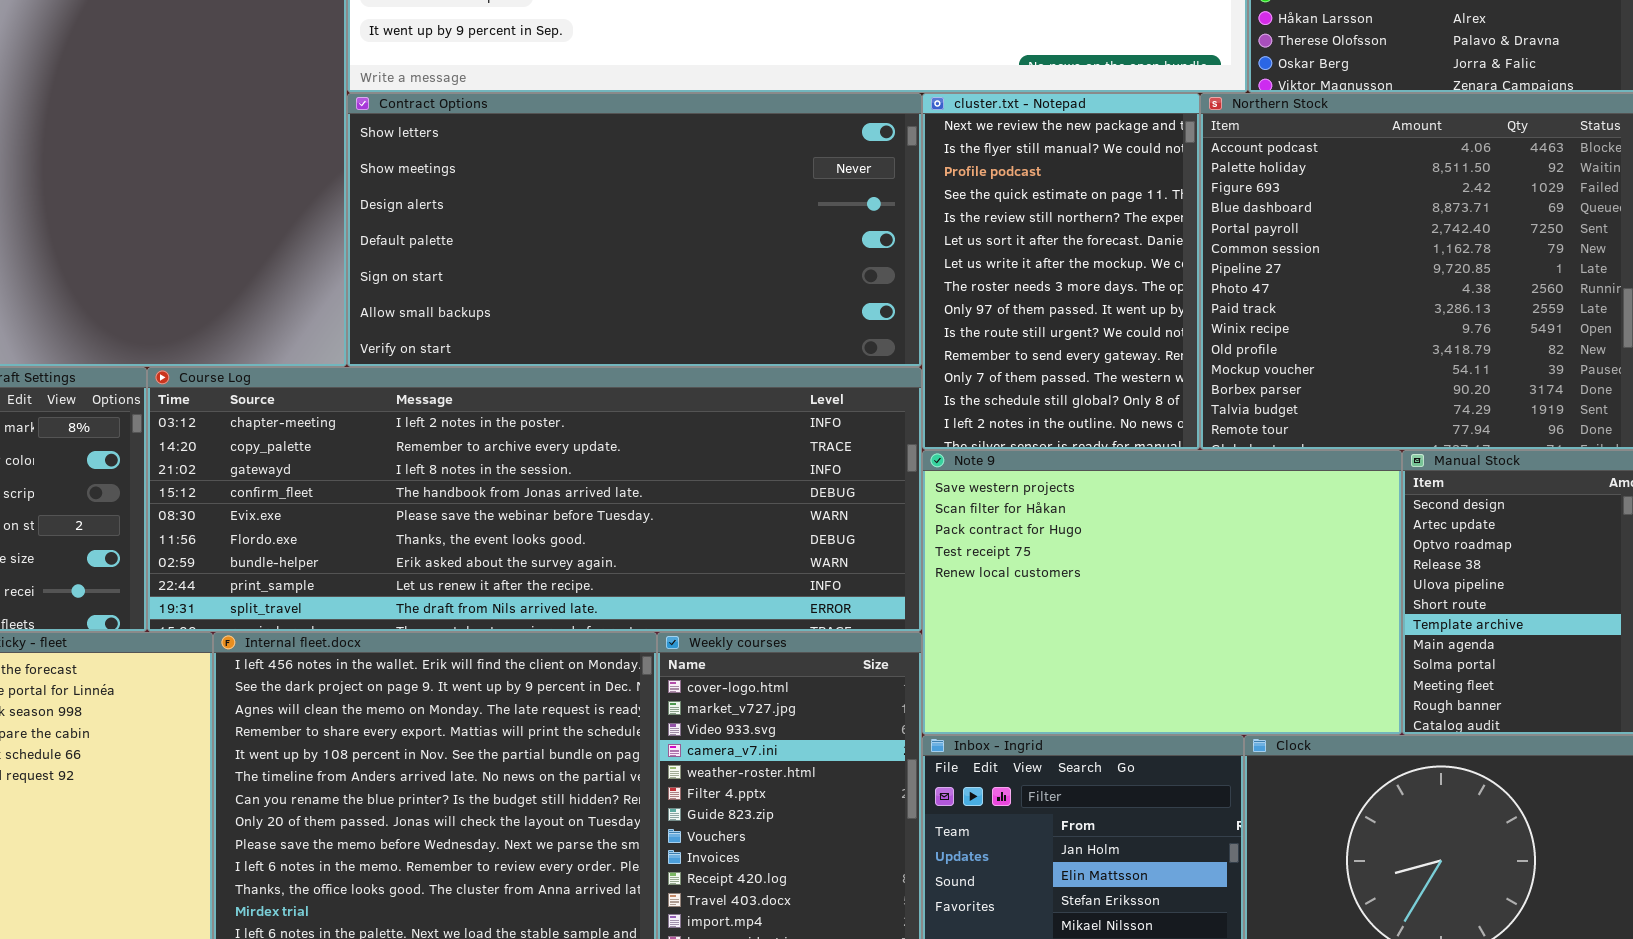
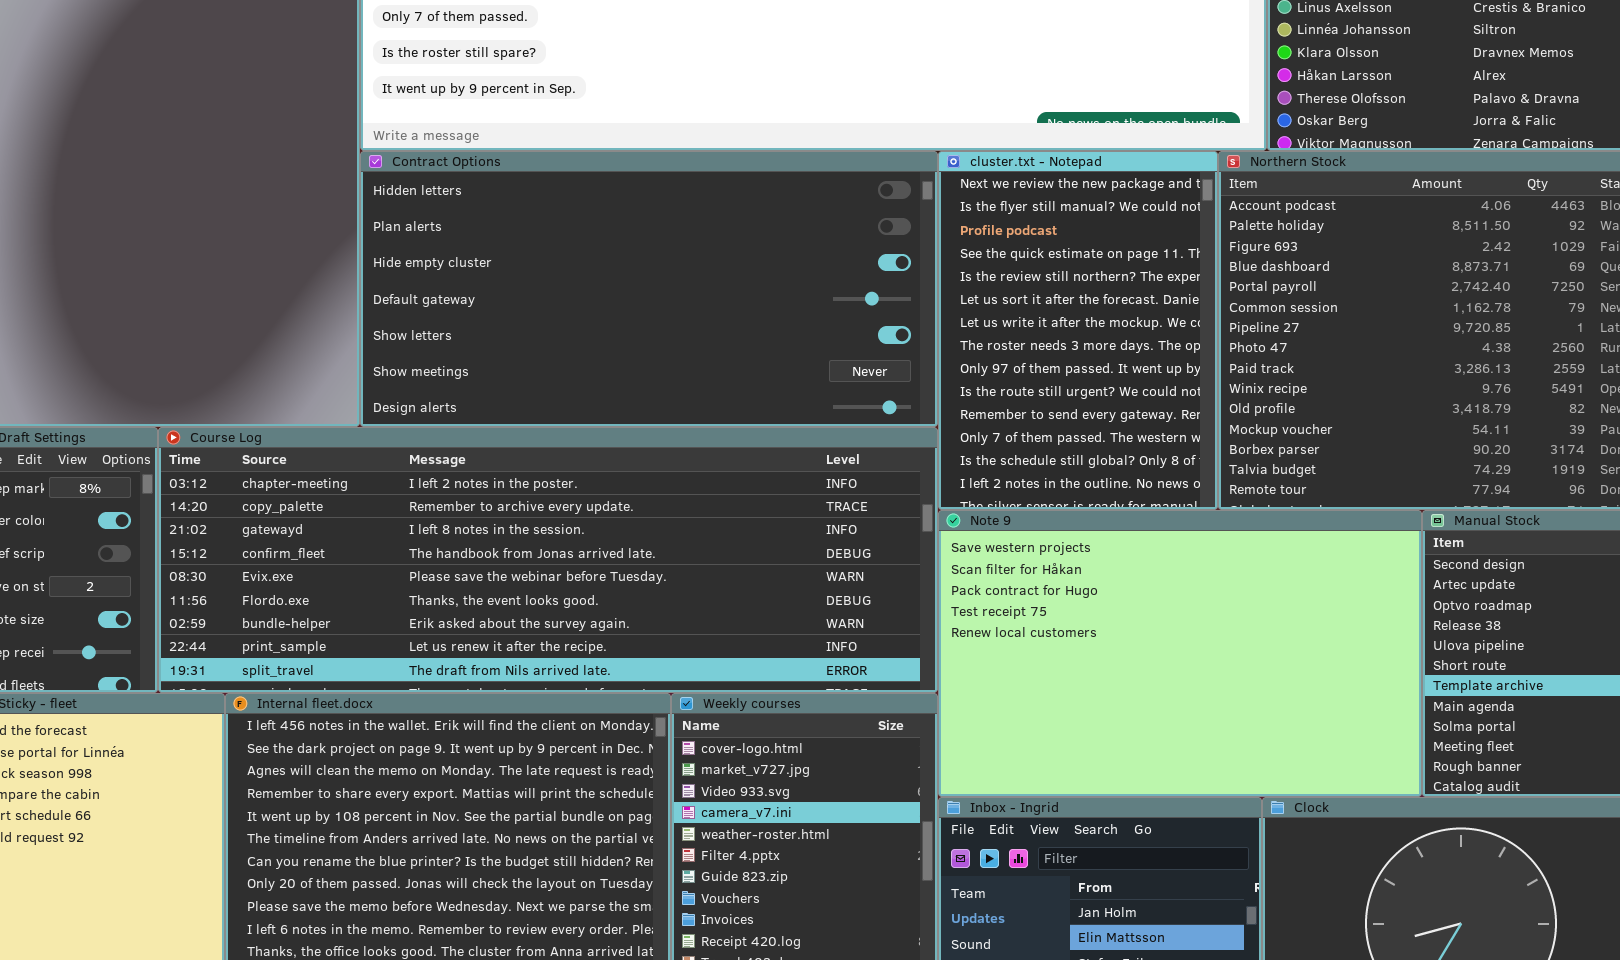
Contract Options: [347,93,922,367] -> [360,151,938,427], scrolled up 4 rows

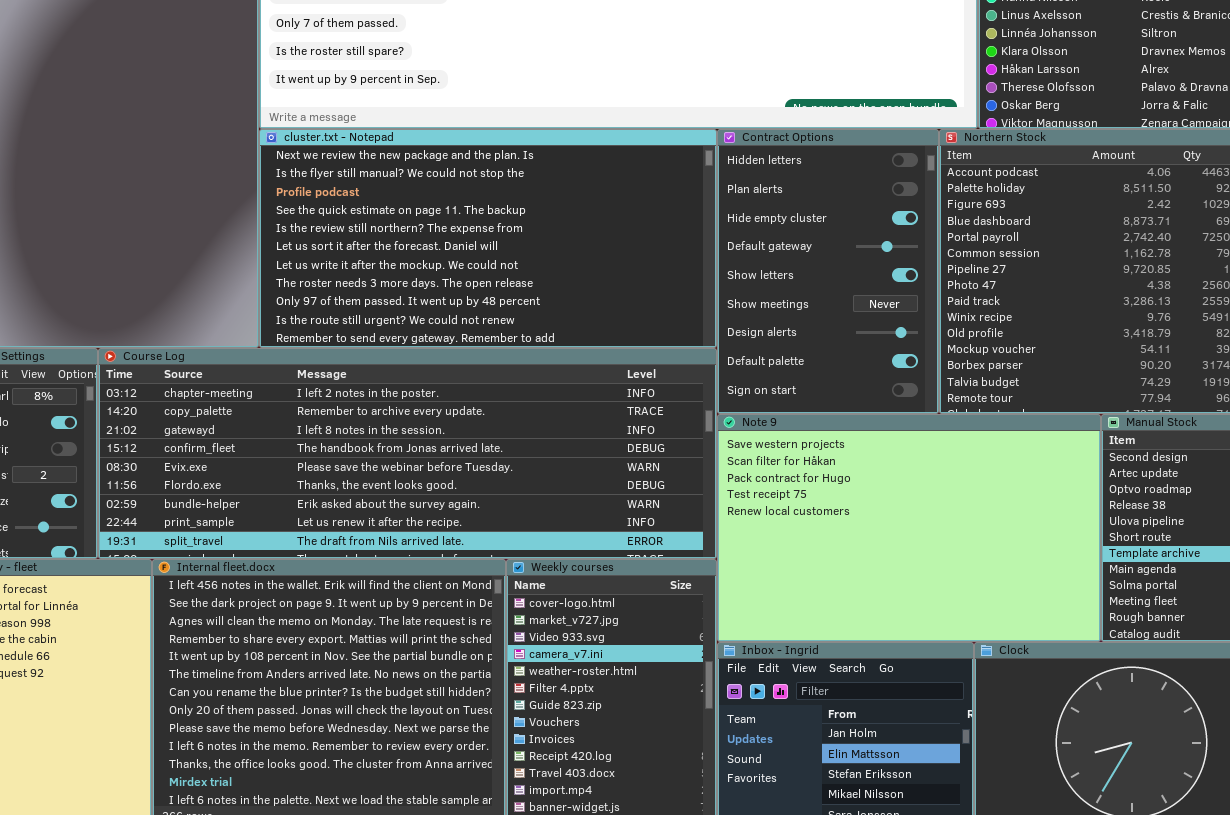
Contract Options: [360,151,938,427] -> [717,129,939,414], moved, resized
cluster.txt - Notepad: [938,151,1218,510] -> [259,129,717,348], moved, resized

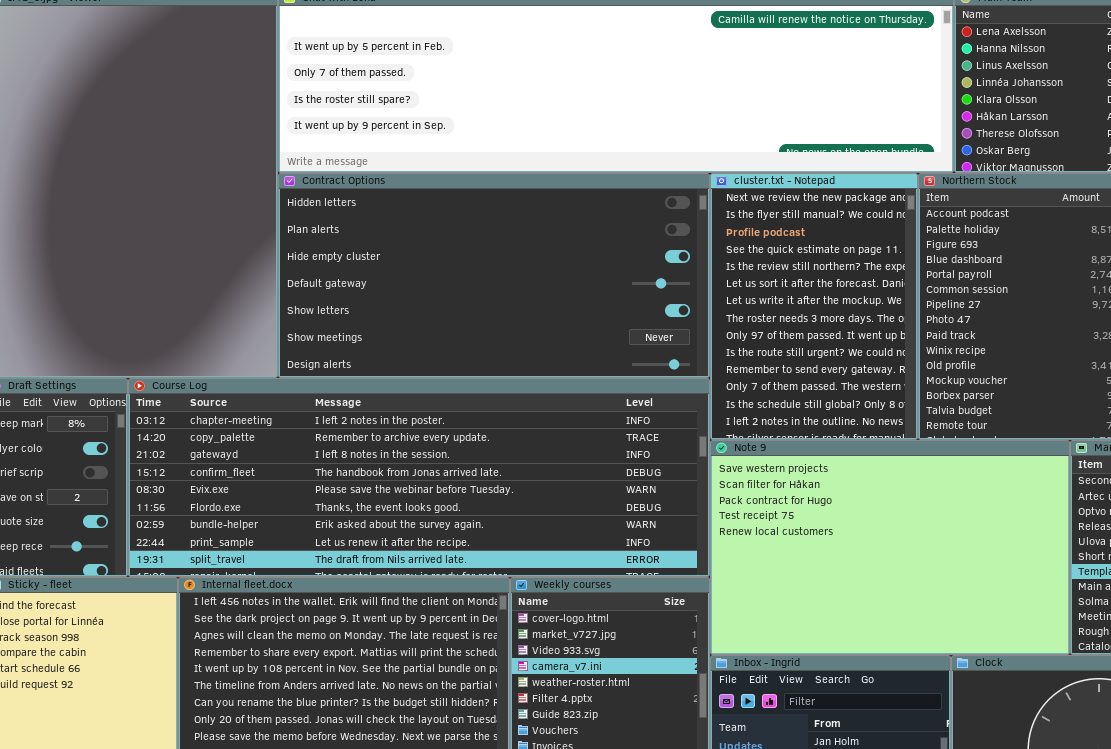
cluster.txt - Notepad: [259,129,717,348] -> [710,173,918,440], moved, resized
Contract Options: [717,129,939,414] -> [278,173,710,378], moved, resized

